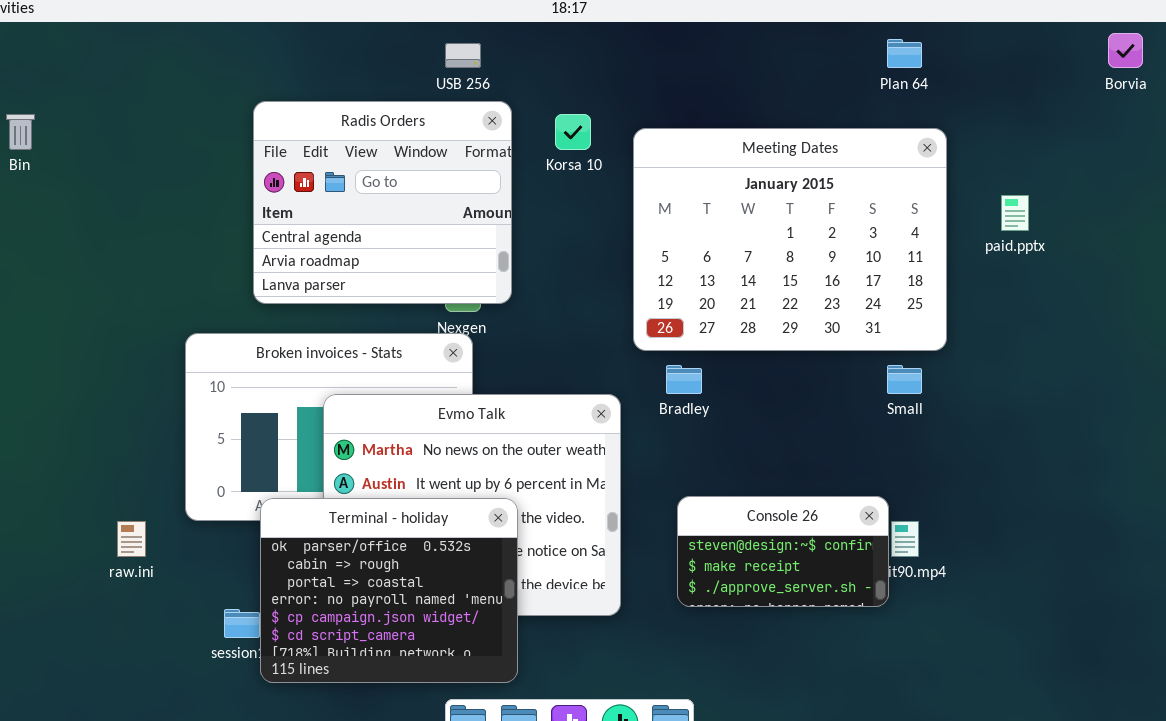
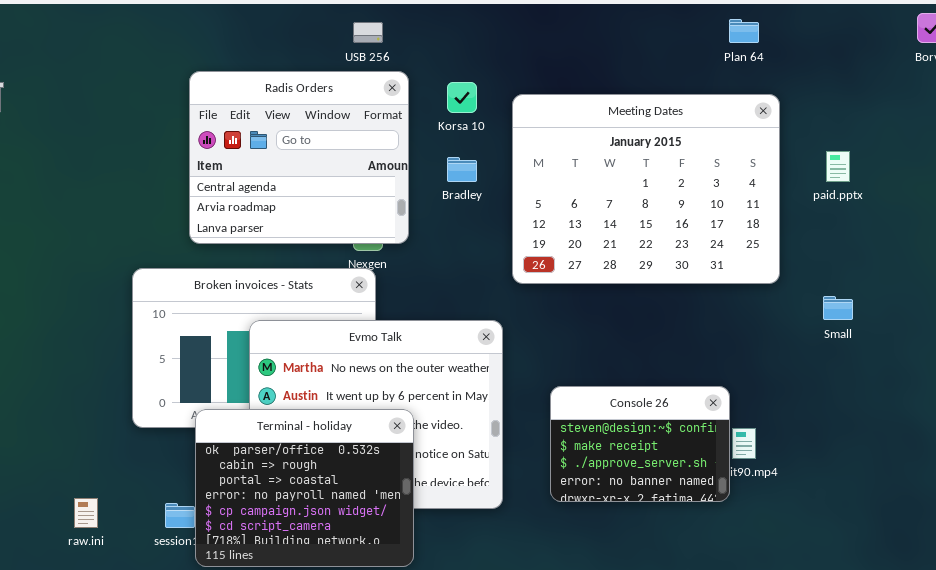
Bradley: [666,365,702,394] -> [447,157,477,182], moved
Small: [887,365,922,394] -> [823,296,853,320], moved
Console 26: [677,496,889,607] -> [550,386,730,502], resized
raw.ini: [117,521,146,557] -> [74,498,98,528], moved

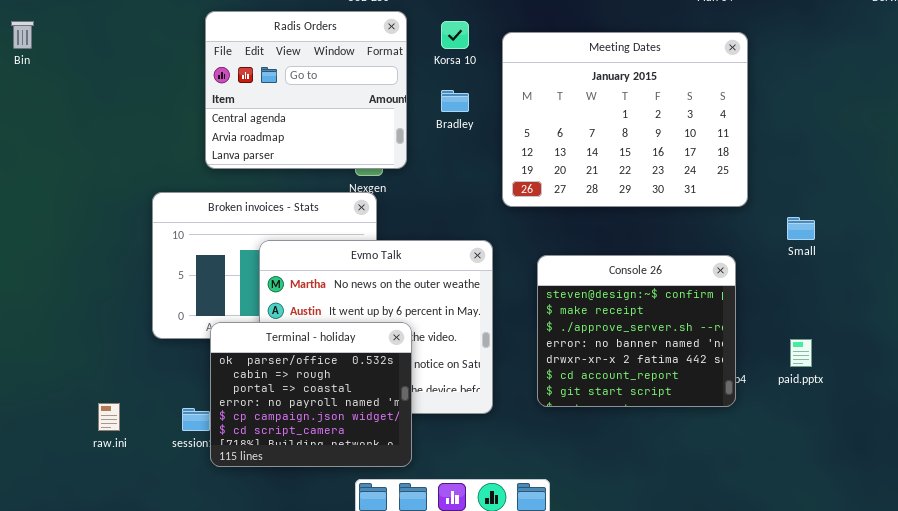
paid.pptx: [826,151,850,182] -> [790,339,812,367], moved
Console 26: [550,386,730,502] -> [537,255,736,407], resized

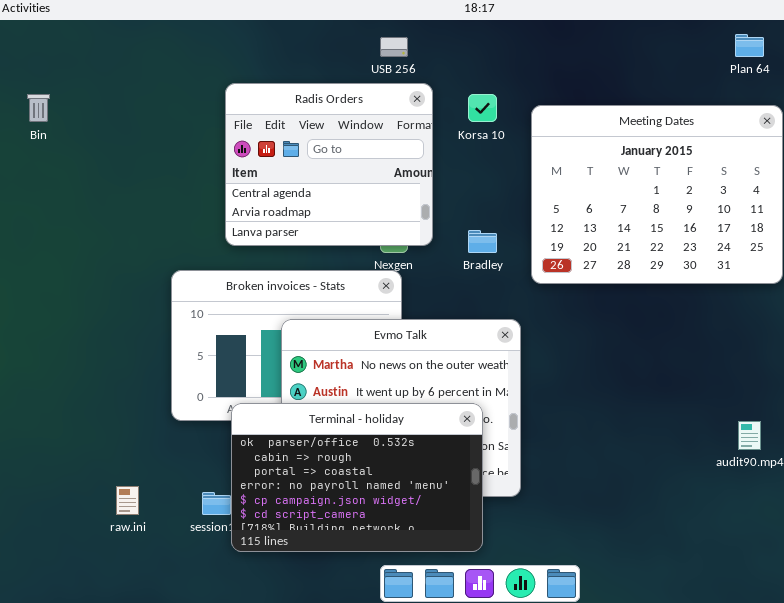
Bradley: [441,90,469,112] -> [468,230,497,253], moved
Console 26: [537,255,736,407] -> none, closed
Terminal - holiday: [210,322,412,467] -> [231,403,483,552], resized

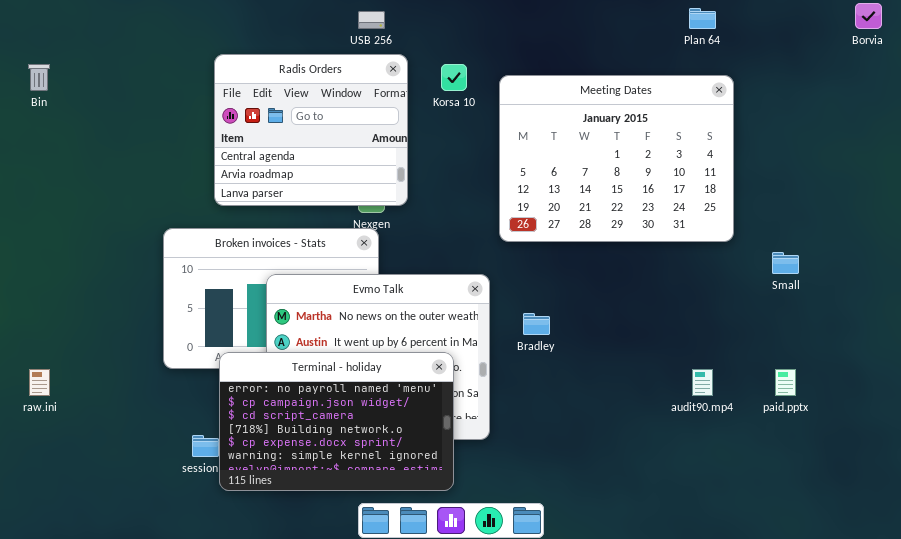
Bradley: [468,230,497,253] -> [523,313,550,335], moved
Terminal - holiday: [231,403,483,552] -> [219,352,454,491], scrolled down 3 rows
raw.ini: [116,486,139,515] -> [29,369,50,396], moved

